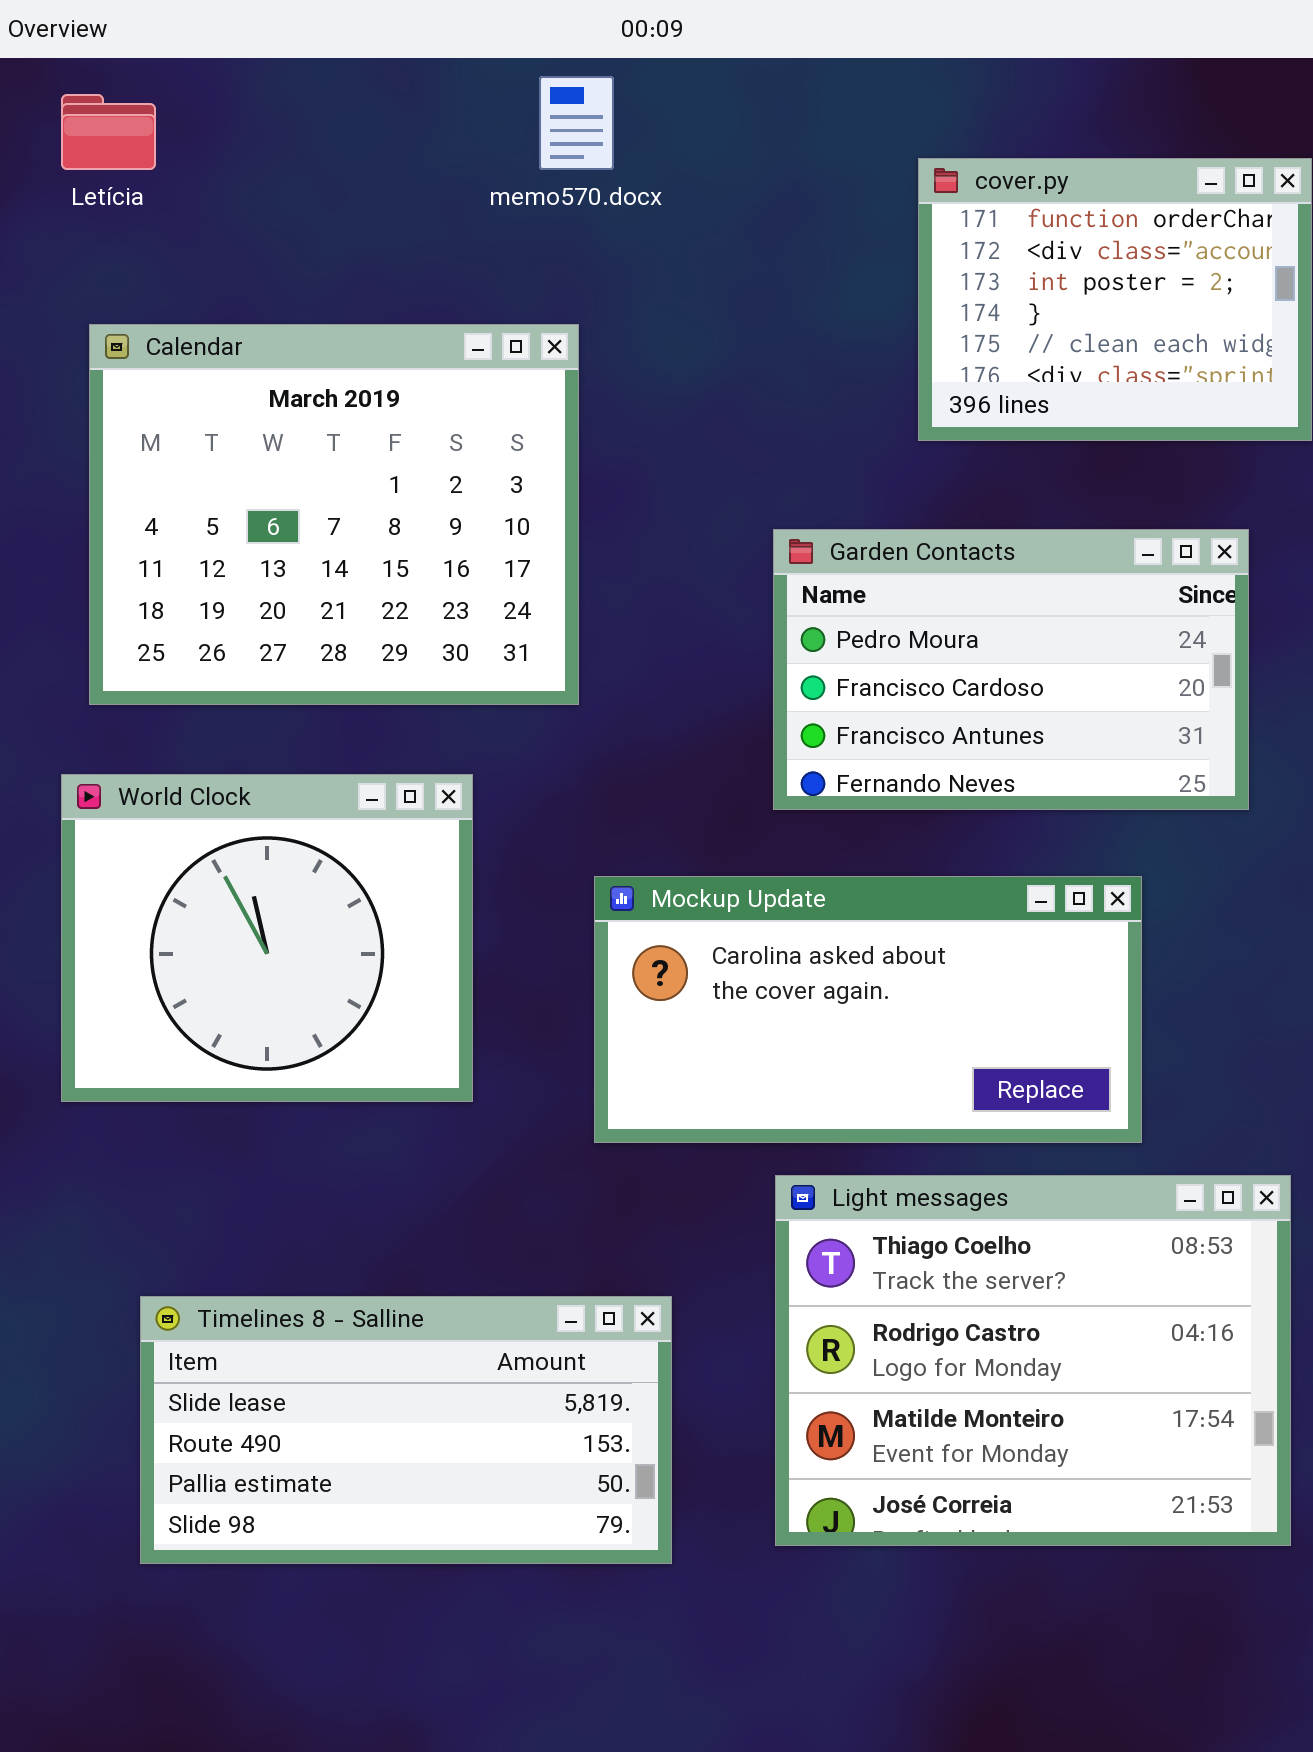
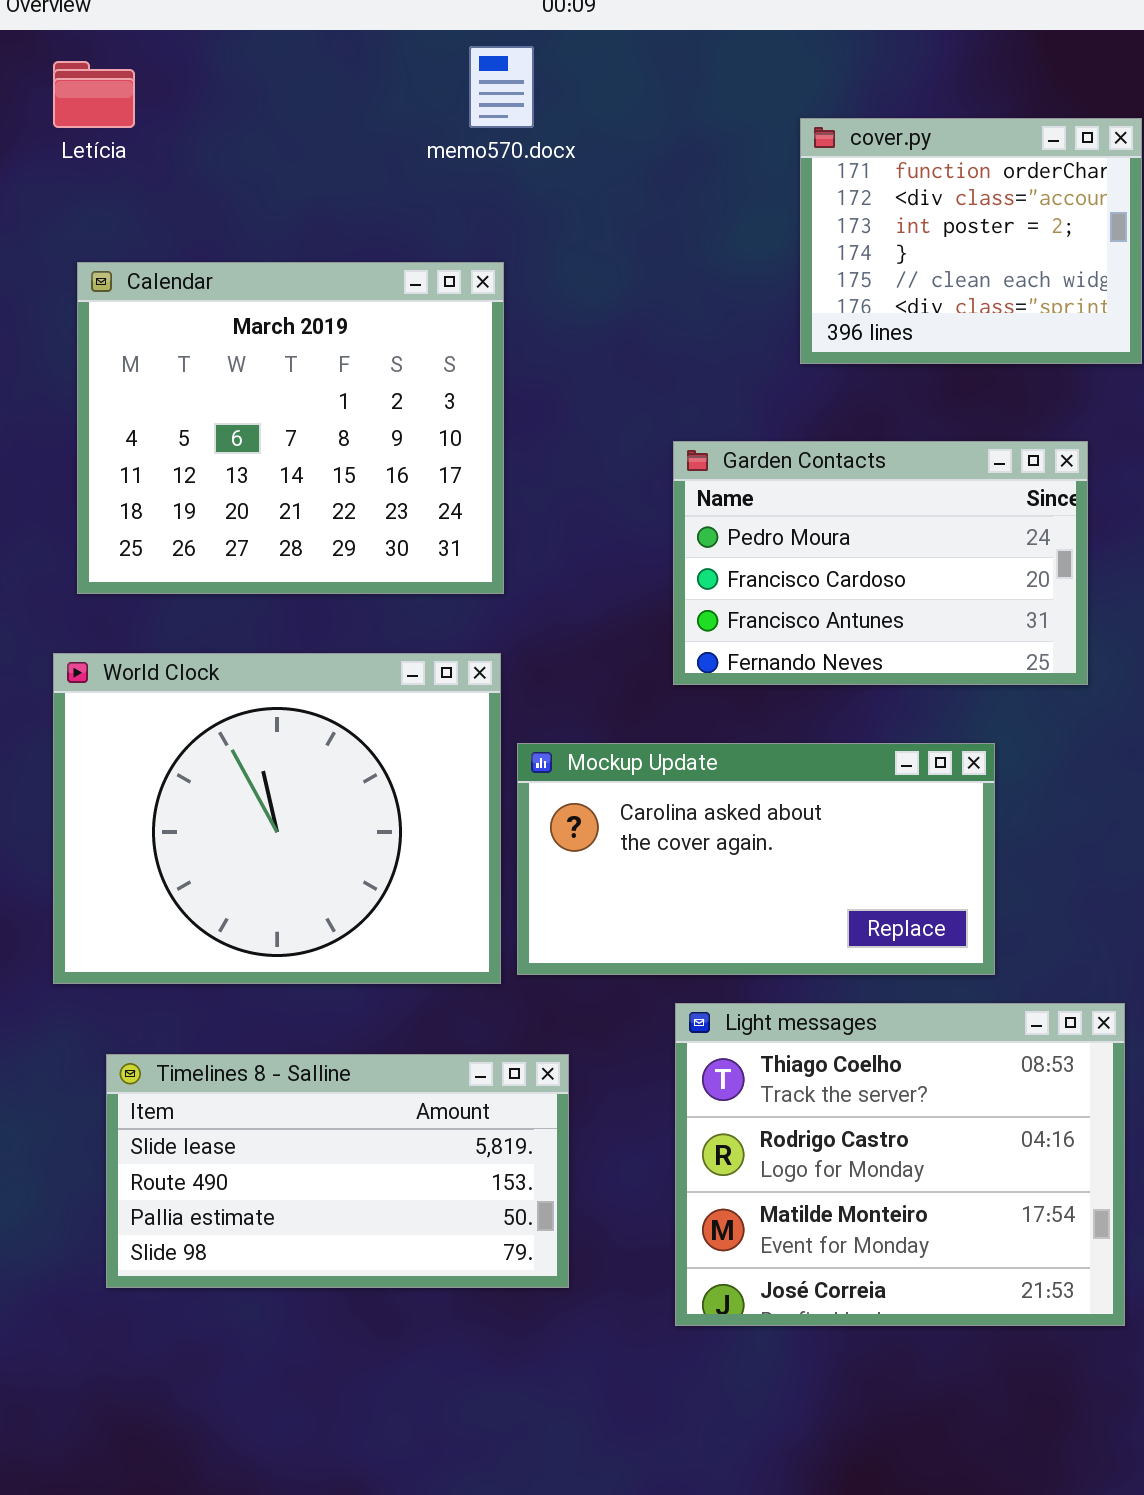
World Clock: [61,774,473,1102] -> [53,653,501,984], resized
Timelines 8 - Salline: [140,1296,672,1564] -> [106,1054,569,1288], moved

